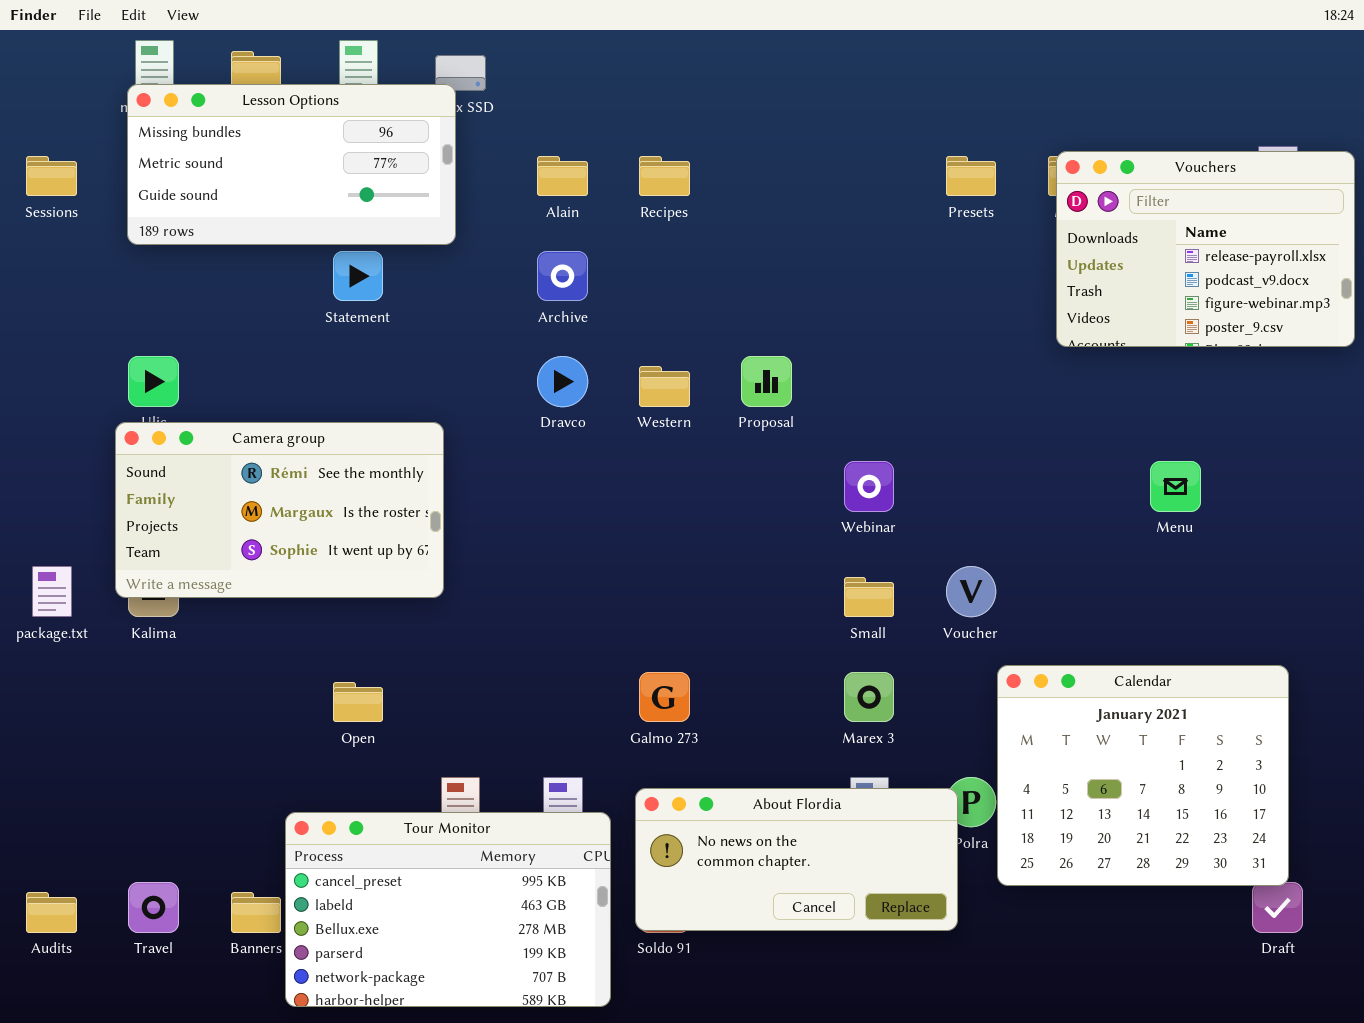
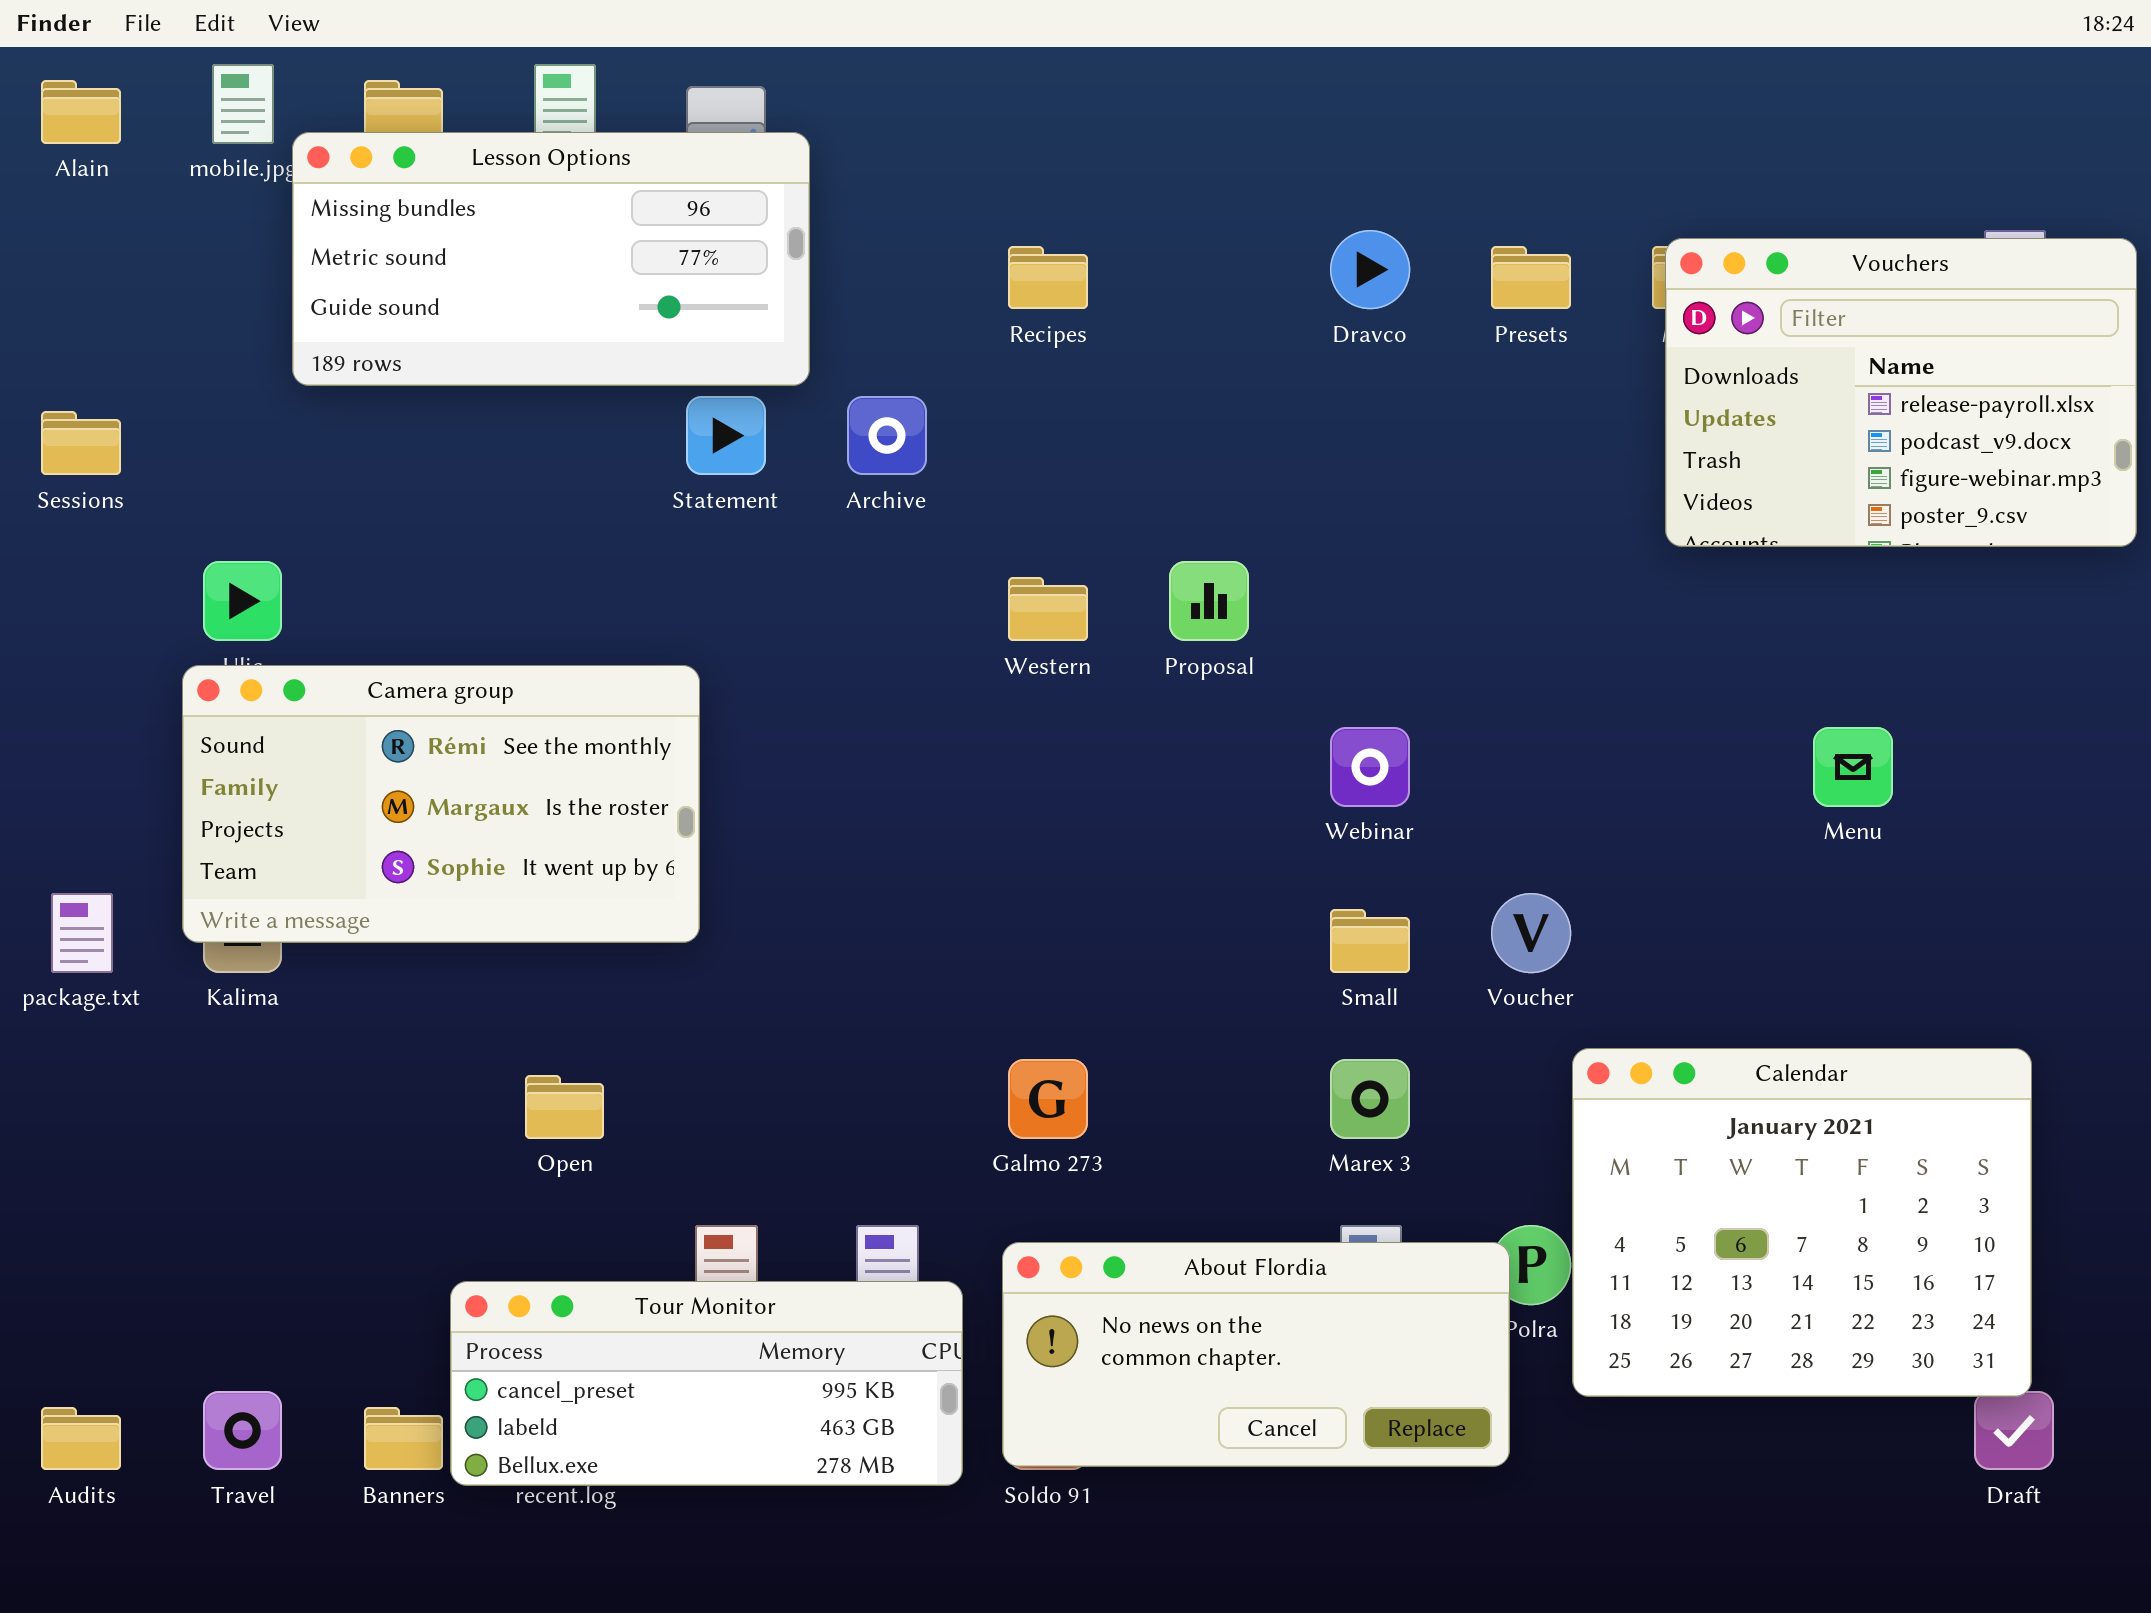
Lesson Options: [127,84,456,245] -> [292,132,810,386], moved
Sessions: [26,156,77,196] -> [41,411,121,475], moved
Alain: [537,156,588,196] -> [41,80,121,144], moved
Statement: [333,251,383,301] -> [686,396,766,475], moved
Dravco: [537,356,588,407] -> [1330,230,1410,309], moved
Tour Monitor: [285,812,611,1007] -> [450,1281,963,1486], resized

